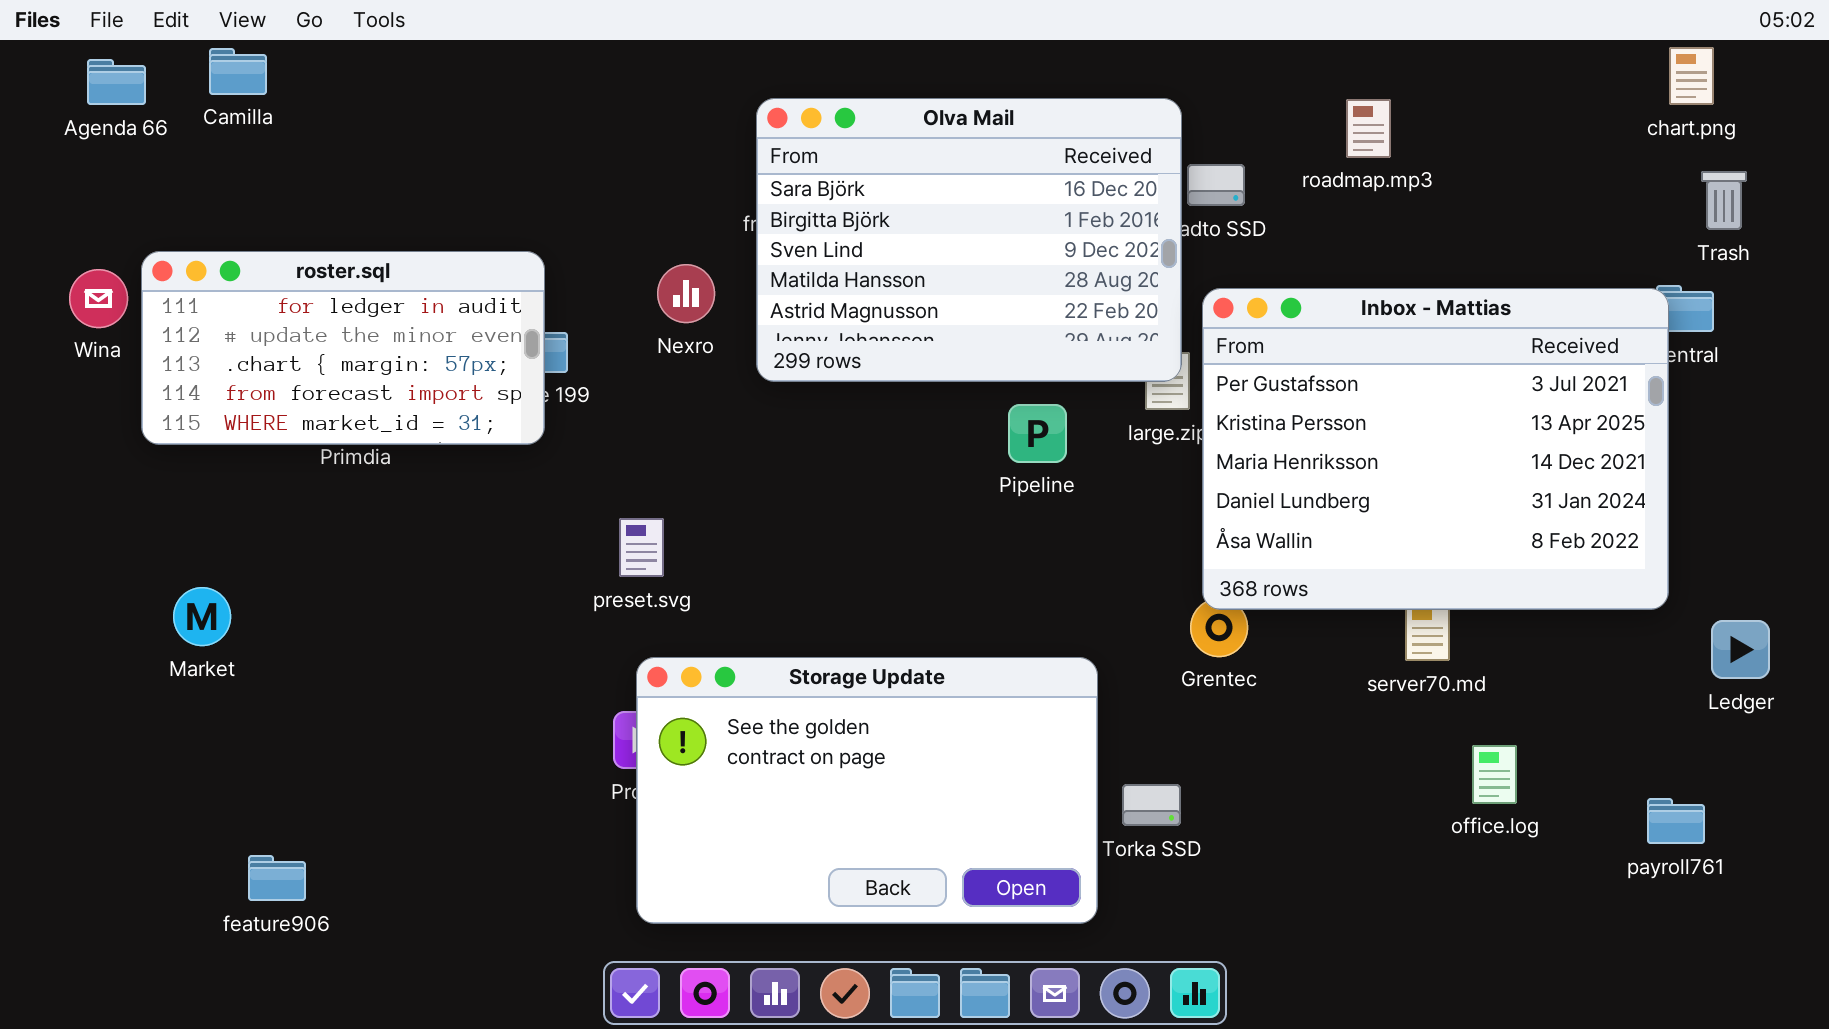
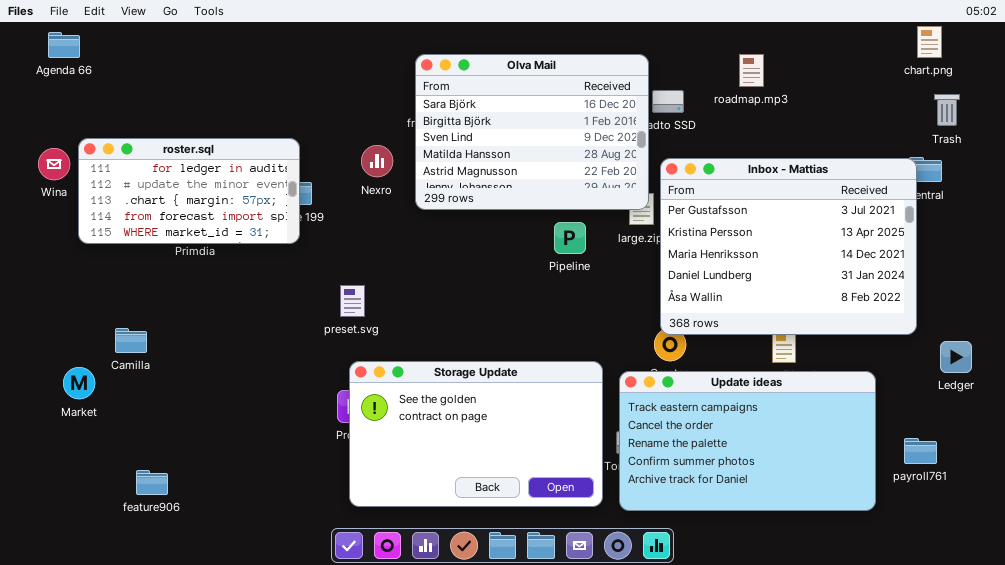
Camilla: [209,48,267,95] -> [115,328,147,353], moved
Market: [173,587,231,646] -> [63,367,95,399], moved
Update ideas: none -> [619,371,876,511], opened

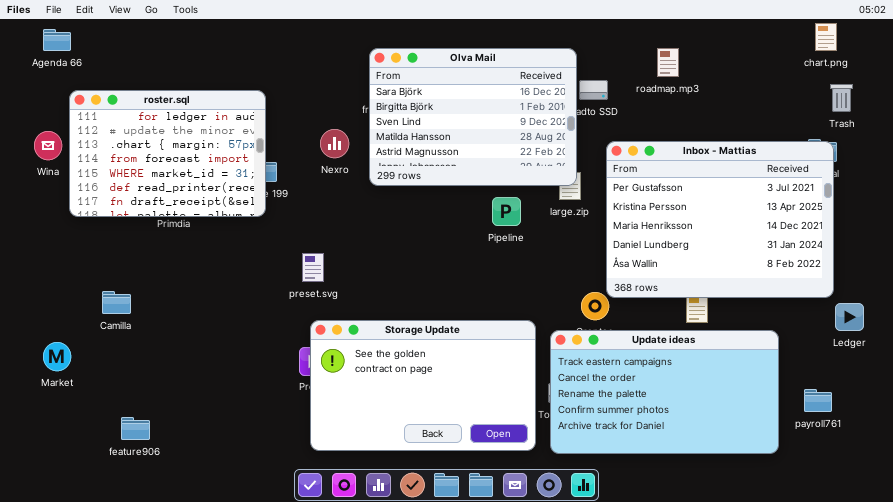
roster.sql: [78,138,300,244] -> [69,90,266,217], resized
Inbox - Mattias: [660,158,917,335] -> [606,141,834,298], moved
Market: [63,367,95,399] -> [43,342,71,371], moved

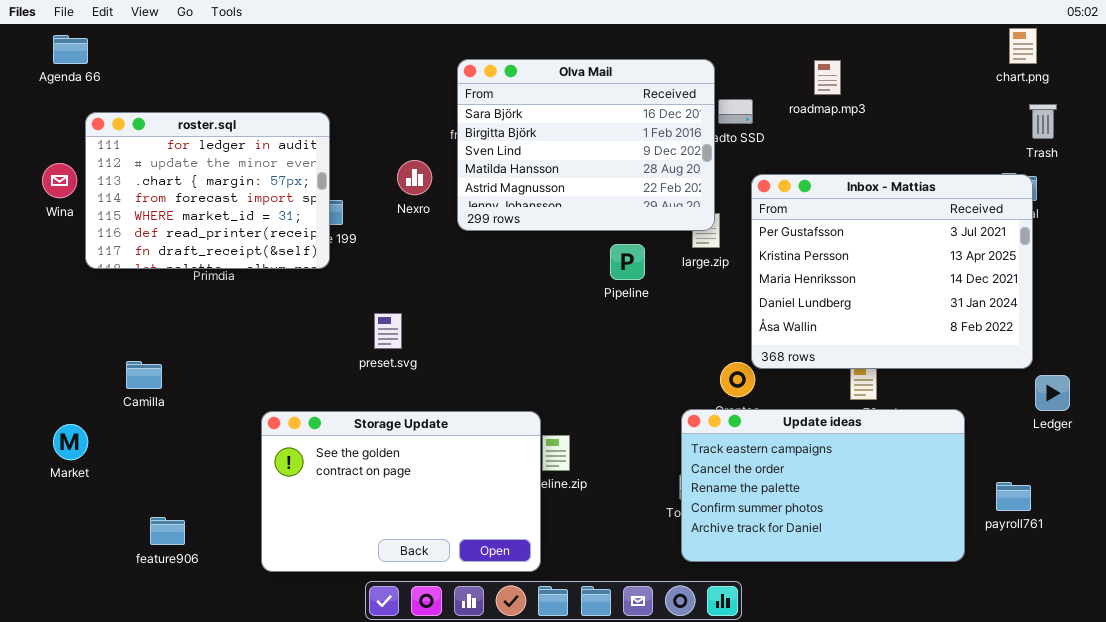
Storage Update: [310,320,536,451] -> [261,411,541,572], moved

